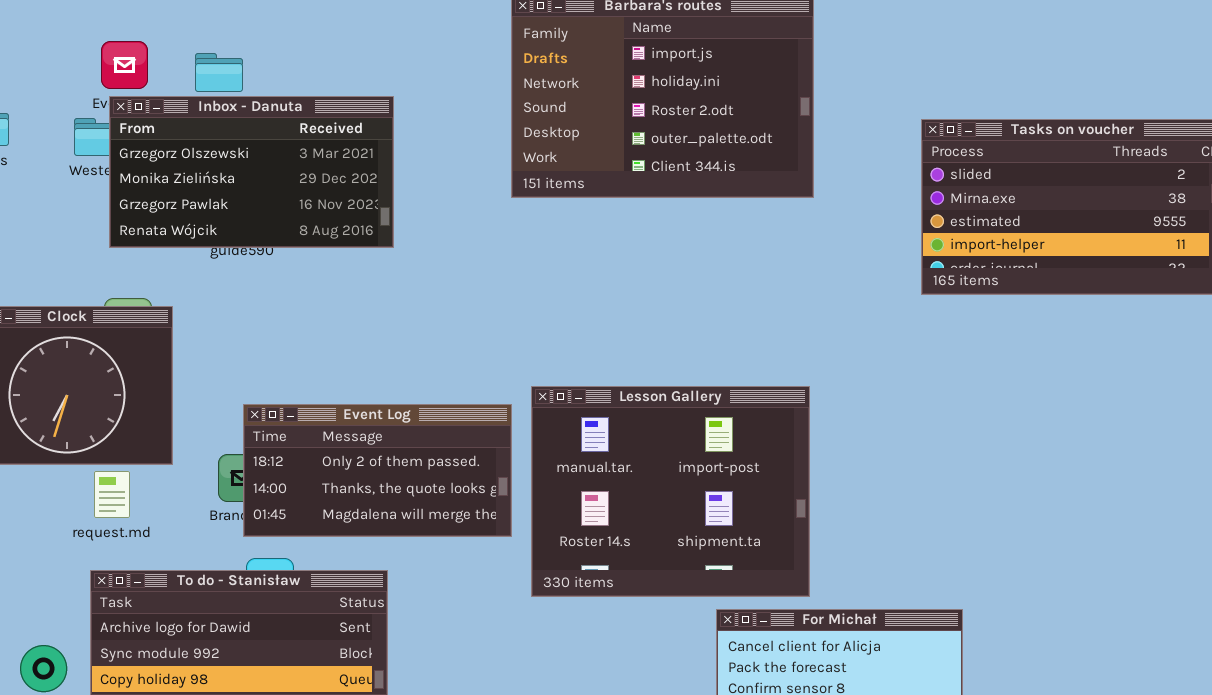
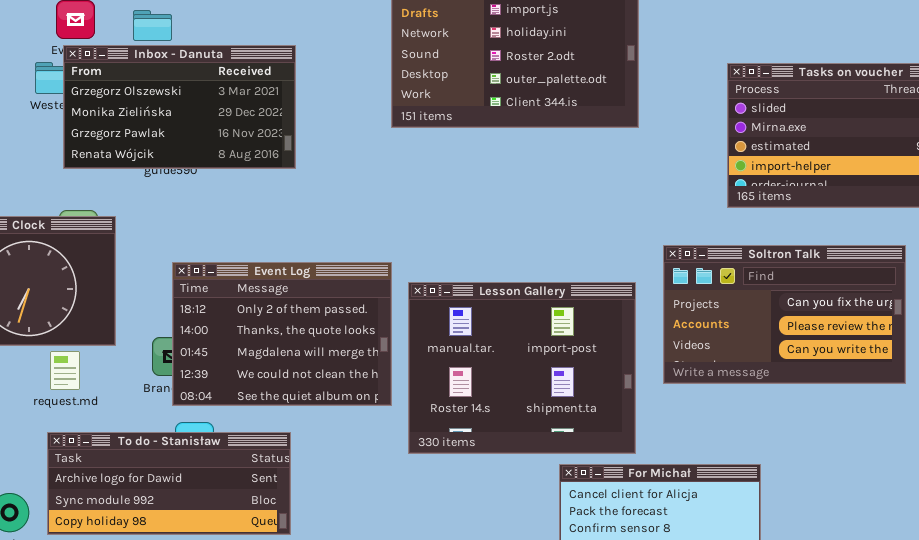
Soltron Talk: none -> [663,245,906,384], opened
Event Log: [243,404,512,537] -> [172,262,392,406], resized

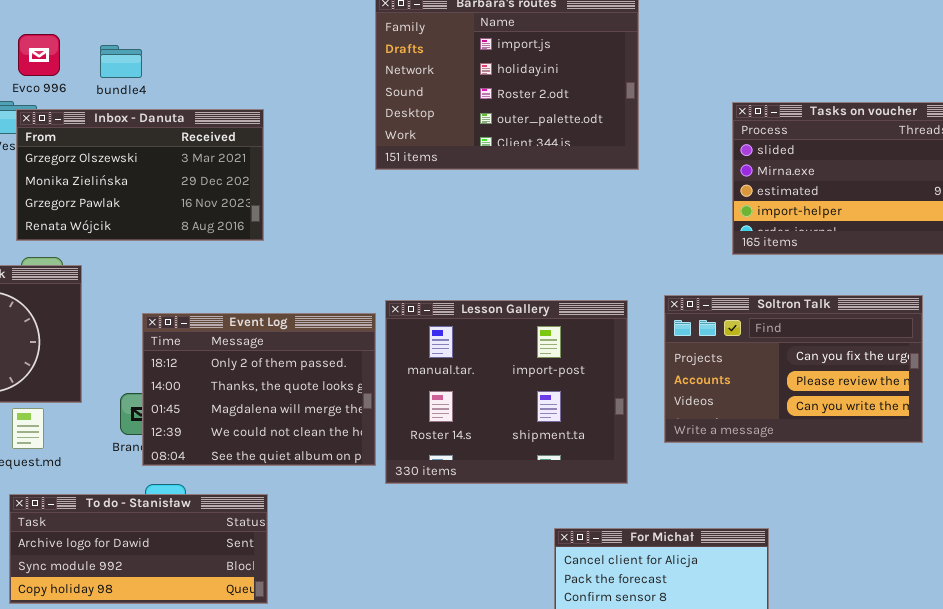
Inbox - Danuta: [63,45,296,169] -> [16,109,264,241], moved
Lesson Gallery: [408,282,636,454] -> [385,300,628,484], moved

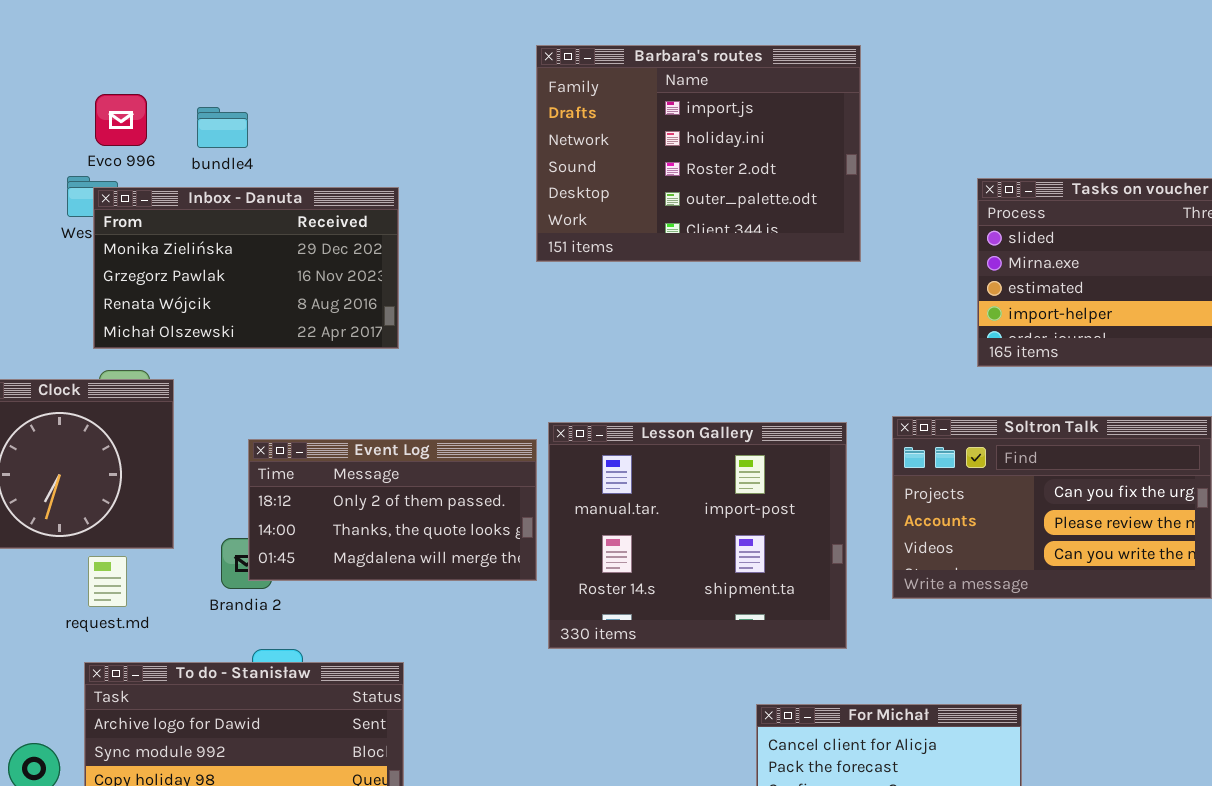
Inbox - Danuta: [16,109,264,241] -> [93,187,399,349], scrolled down 1 row
Event Log: [142,313,376,466] -> [248,439,537,581], resized

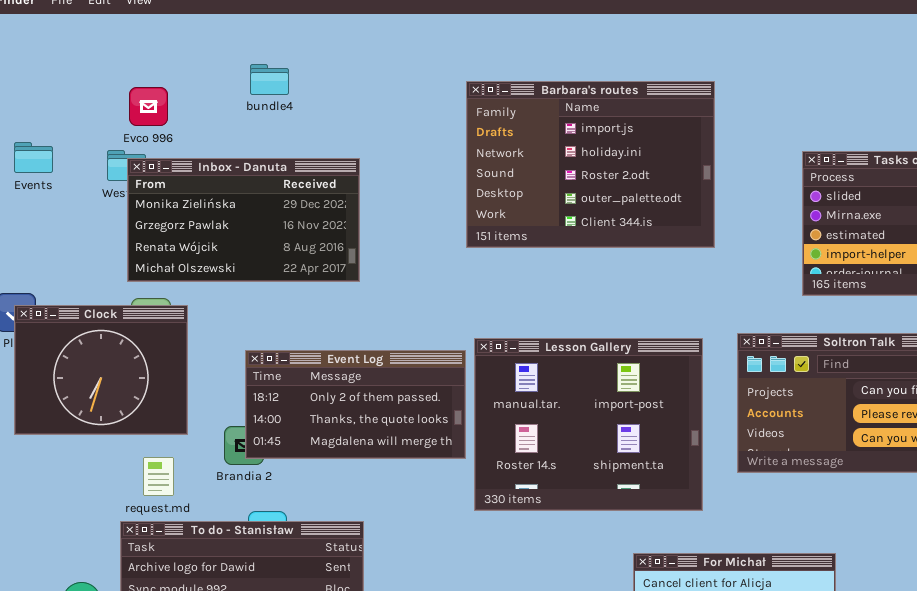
Barbara's routes: [536,45,861,262] -> [466,81,715,248], moved
bundle4: [197,107,248,148] -> [250,64,289,95], moved
request.md: [88,556,127,607] -> [143,457,174,496], moved

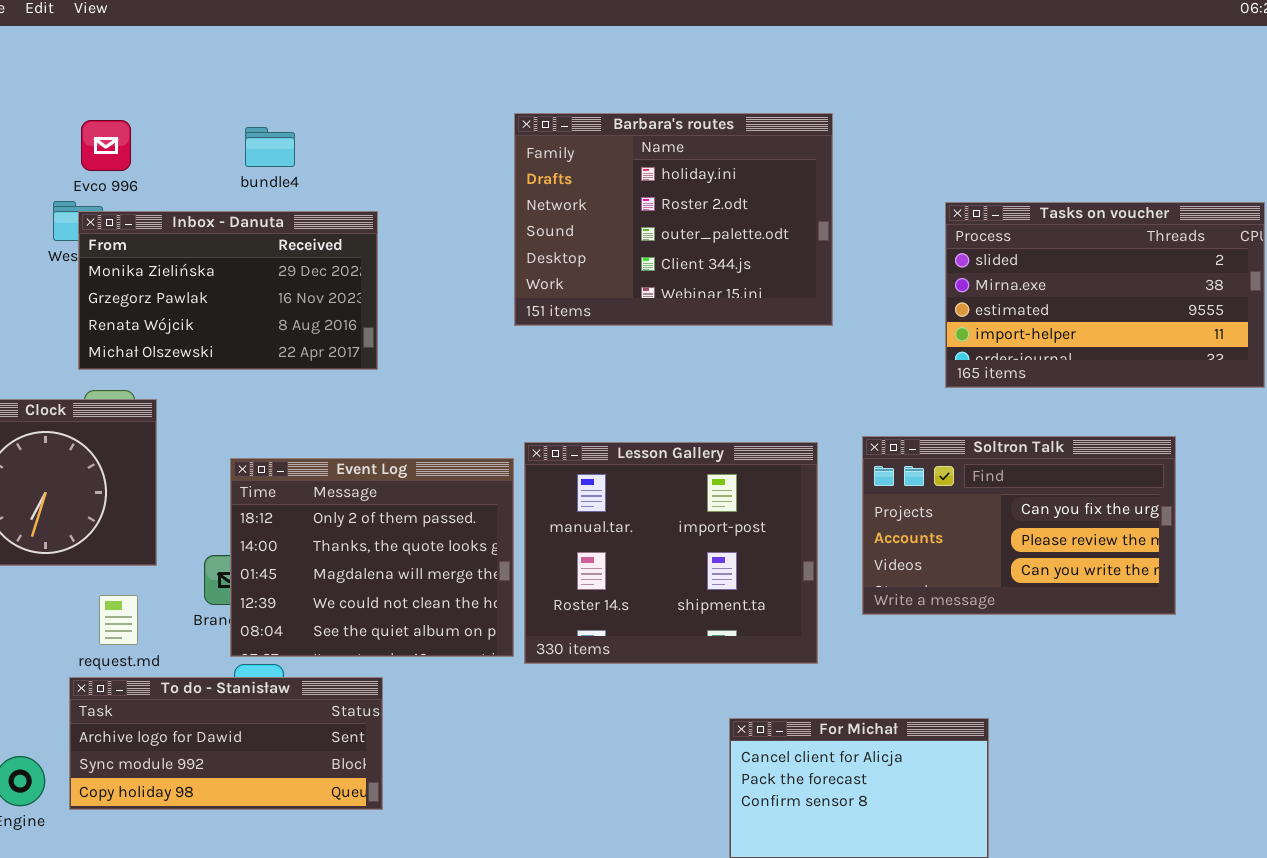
bundle4: [250,64,289,95] -> [245,127,295,167], moved
Barbara's routes: [466,81,715,248] -> [514,113,833,326], scrolled down 1 row
Event Log: [245,350,466,459] -> [230,458,514,657], resized

